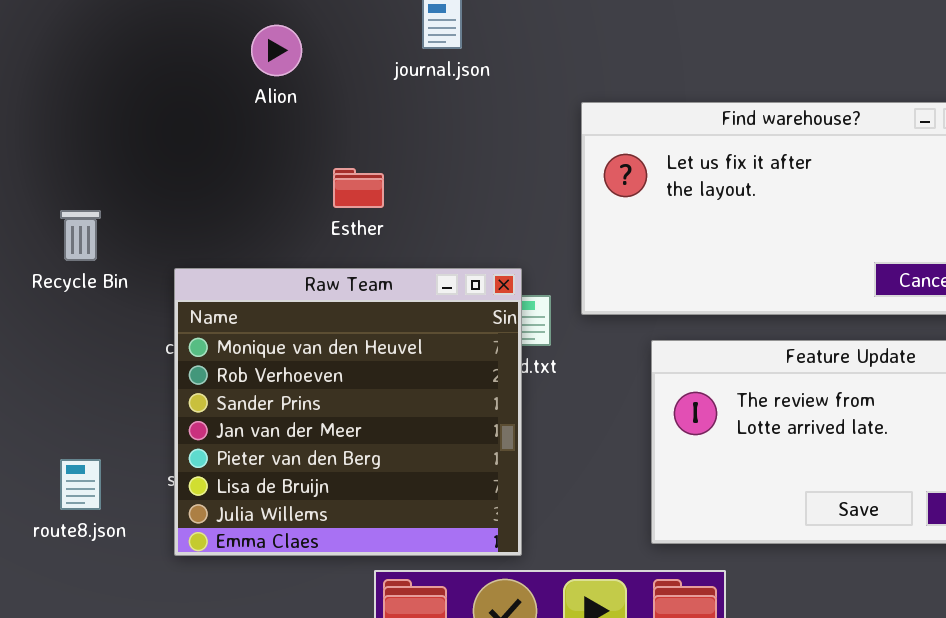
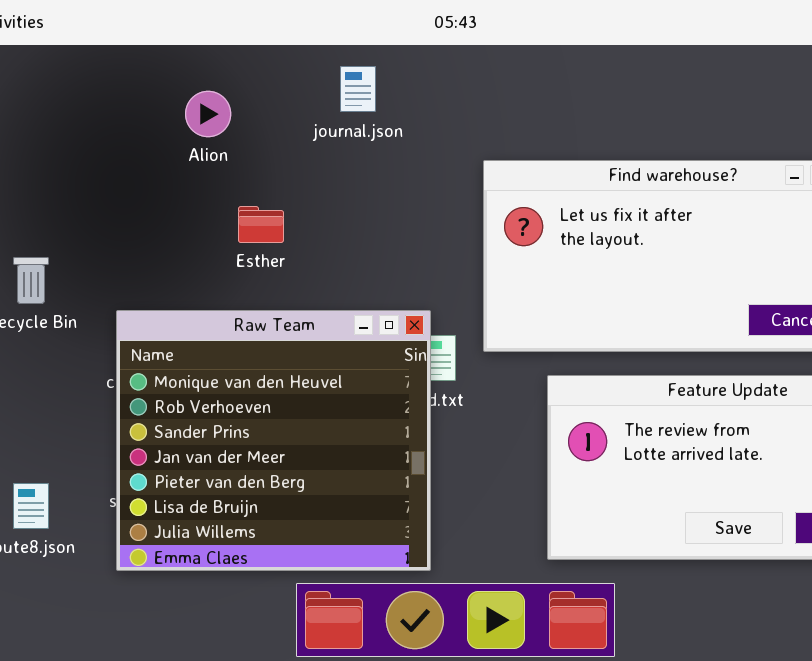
Esther: [333,168,384,208] -> [238,206,284,243], moved

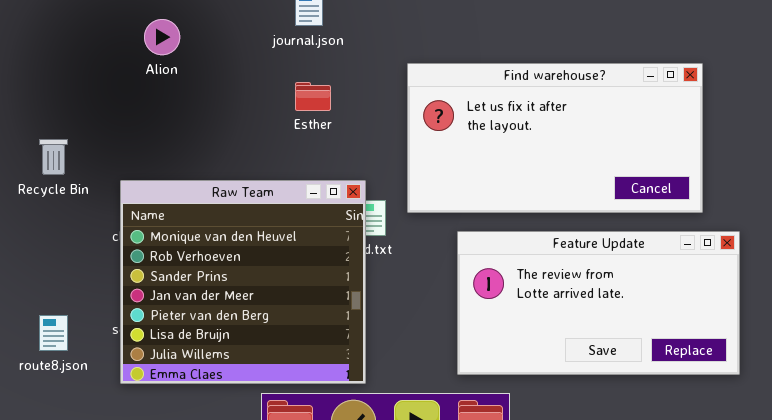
Alion: [185,91,231,137] -> [144,19,180,55], moved
Esther: [238,206,284,243] -> [295,82,331,111], moved

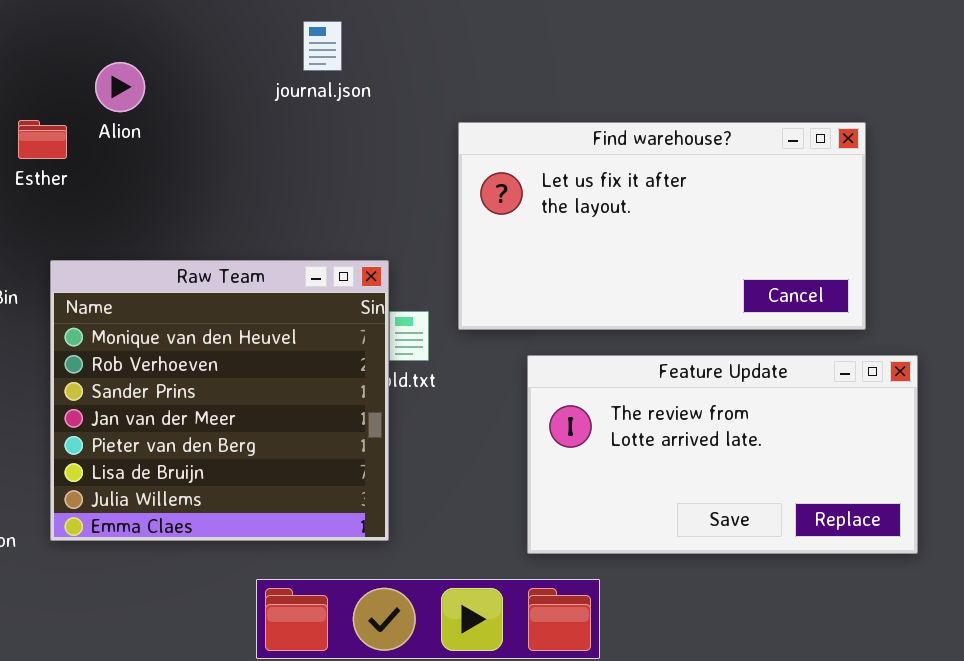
Esther: [295,82,331,111] -> [18,120,67,159], moved
Raw Team: [120,180,366,384] -> [50,260,389,541], moved

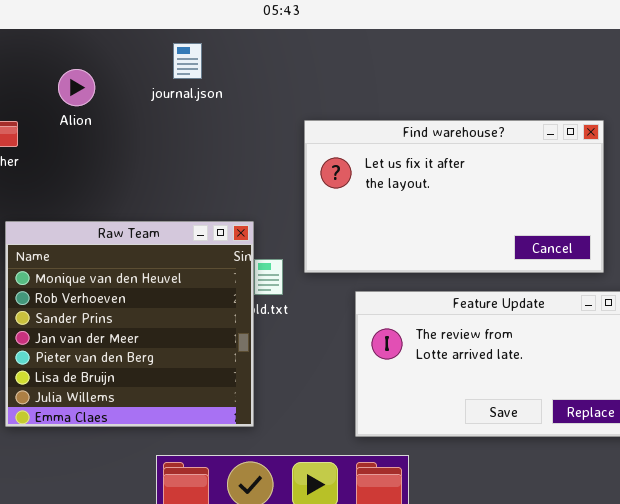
journal.json: [303,21,342,71] -> [173,43,202,79], moved
Alion: [95,62,145,112] -> [58,69,95,106], moved

